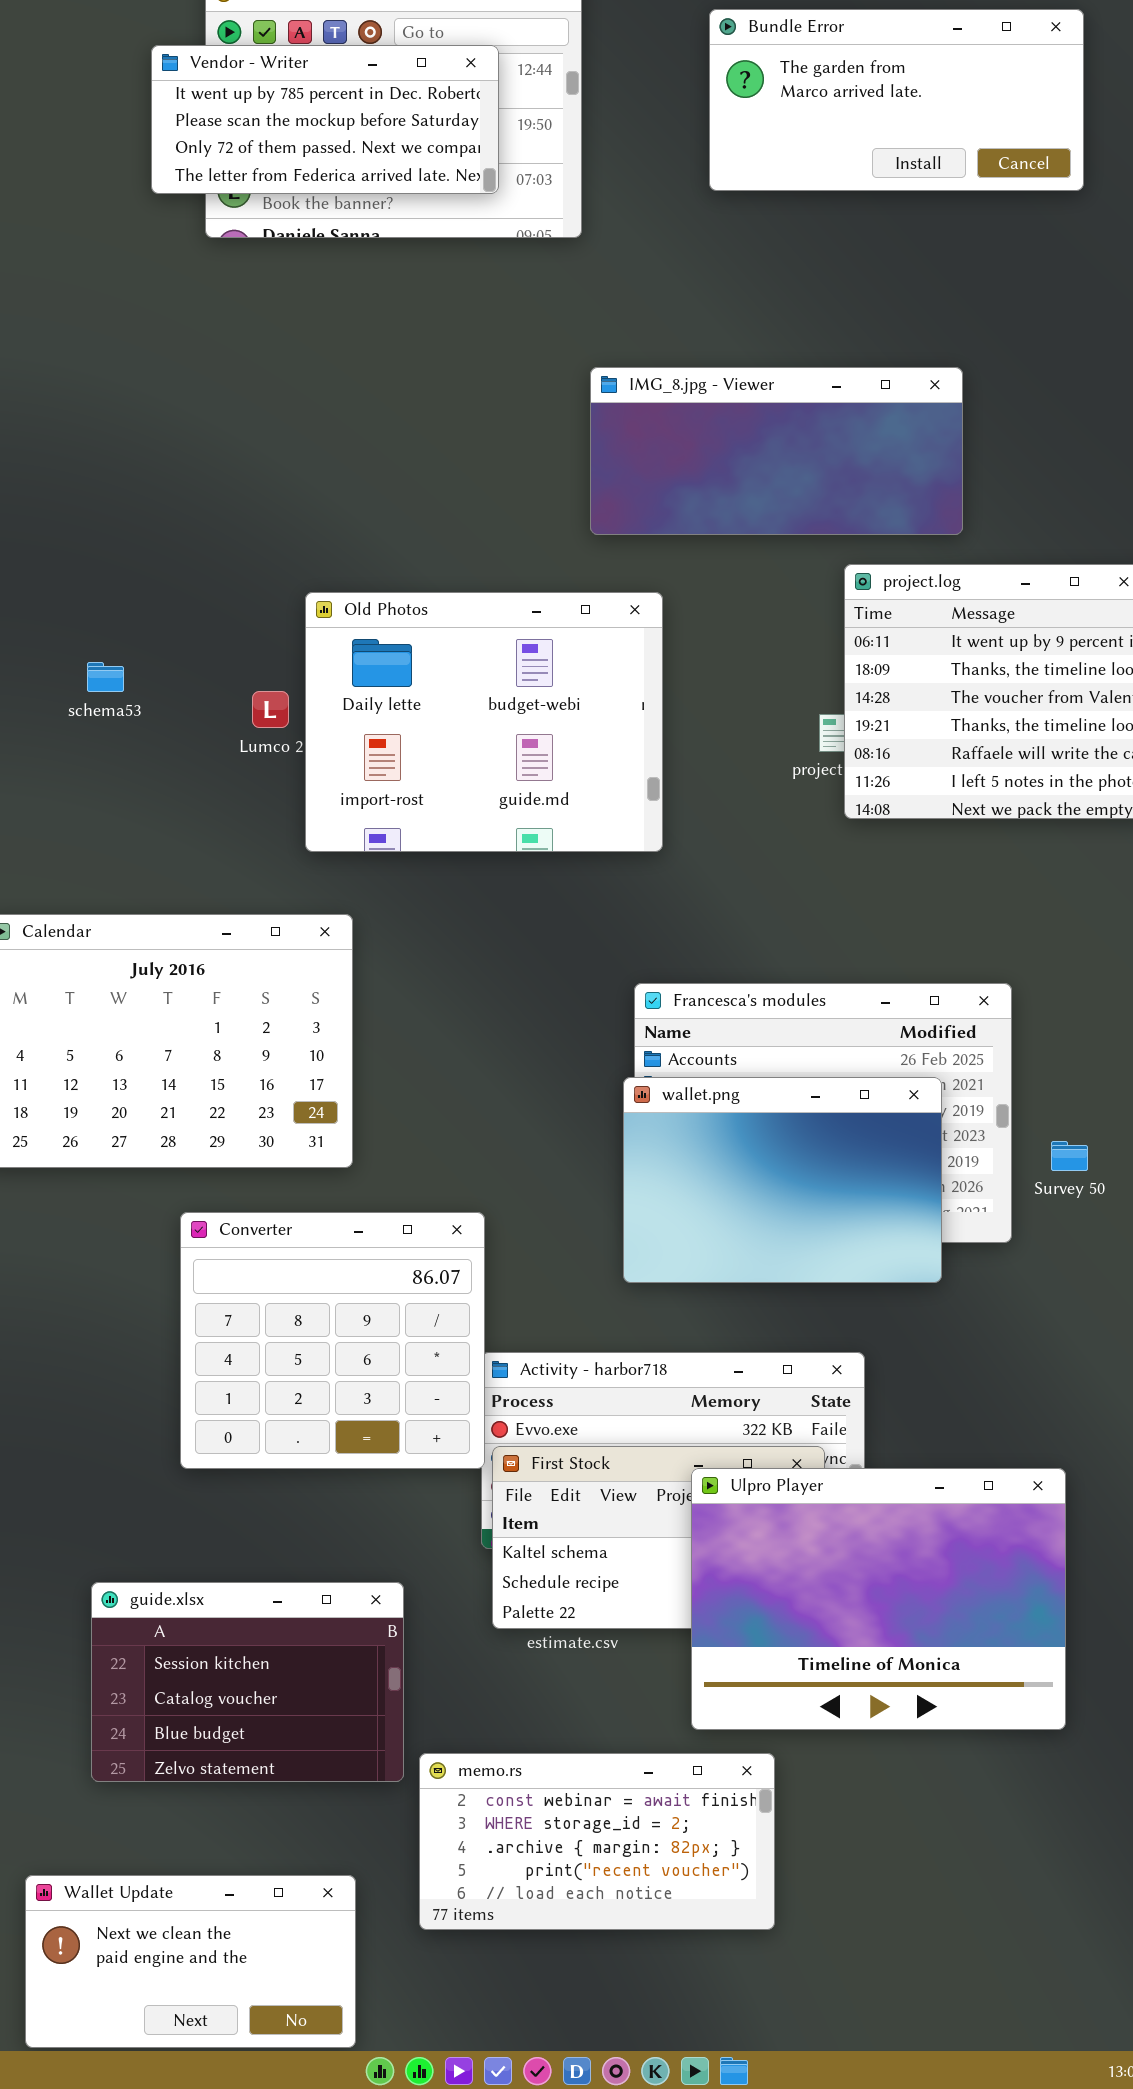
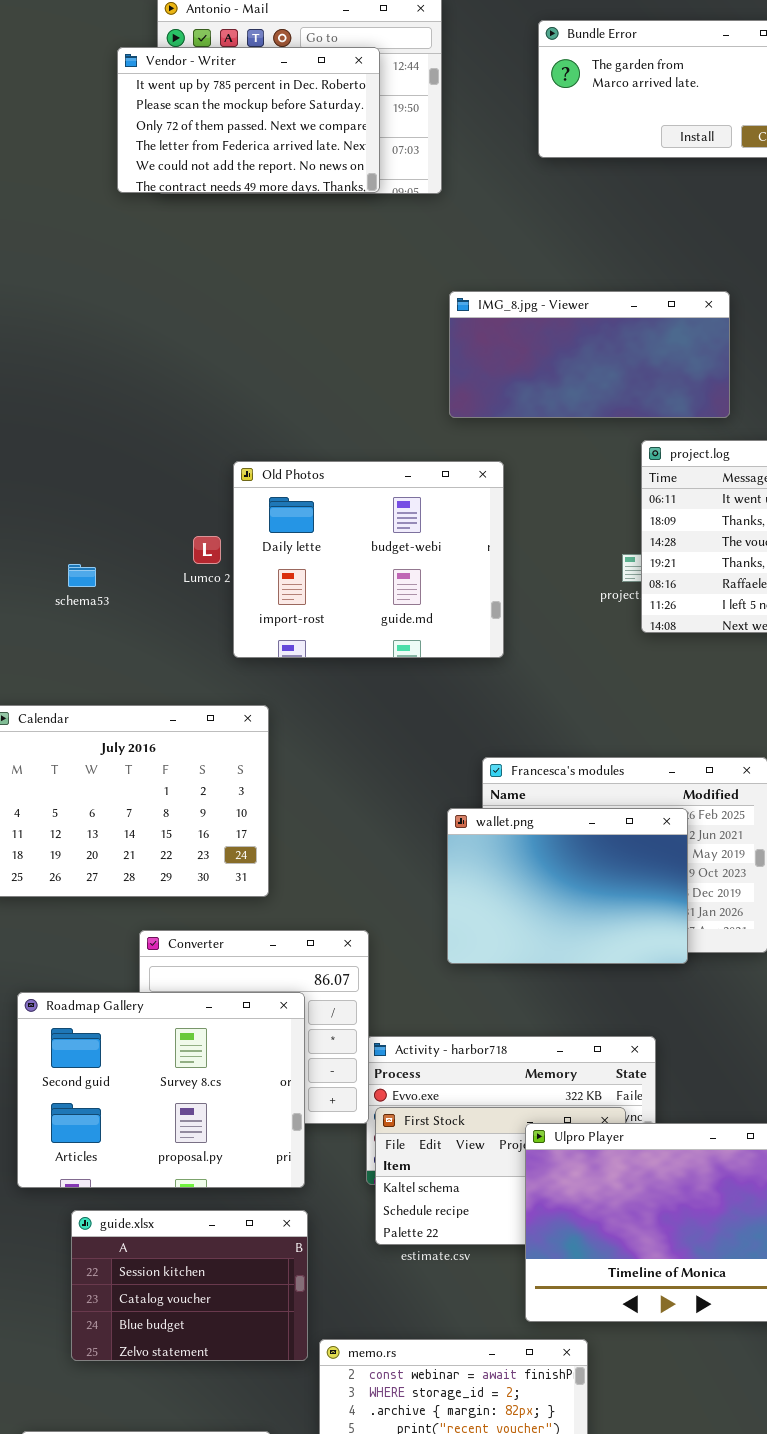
Vendor - Writer: [151,45,499,194] -> [117,47,380,193], resized
schema53: [87,662,124,692] -> [68,564,96,587], moved
wallet.png: [623,1077,942,1283] -> [447,808,688,964], moved
Roadmap Gallery: none -> [17,992,305,1188], opened

